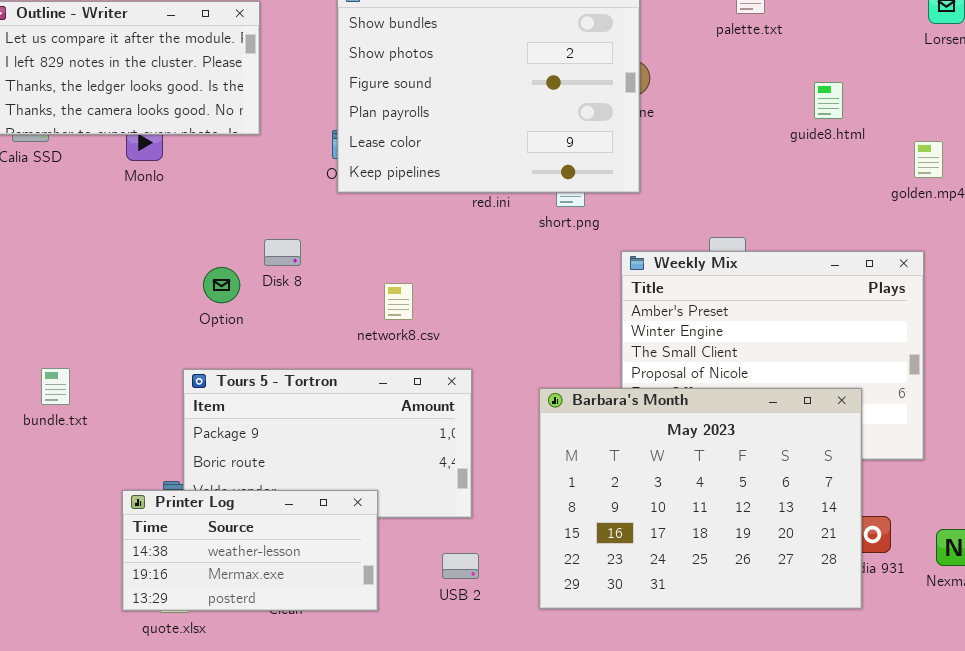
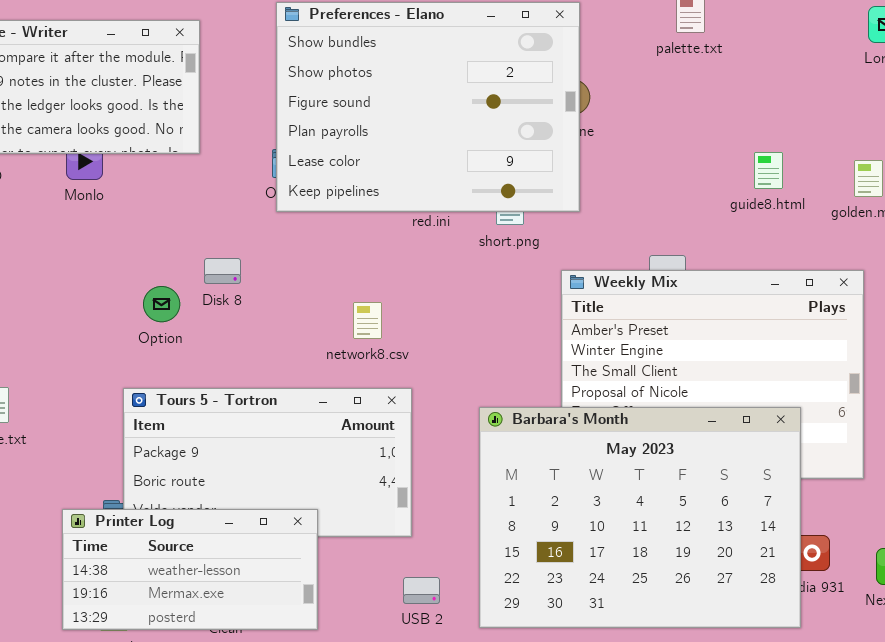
guide8.html: [814,82,843,119] -> [754,152,783,189], moved
network8.csv: [384,283,413,320] -> [353,302,382,339], moved
USB 2: [442,553,479,579] -> [403,577,440,604], moved

